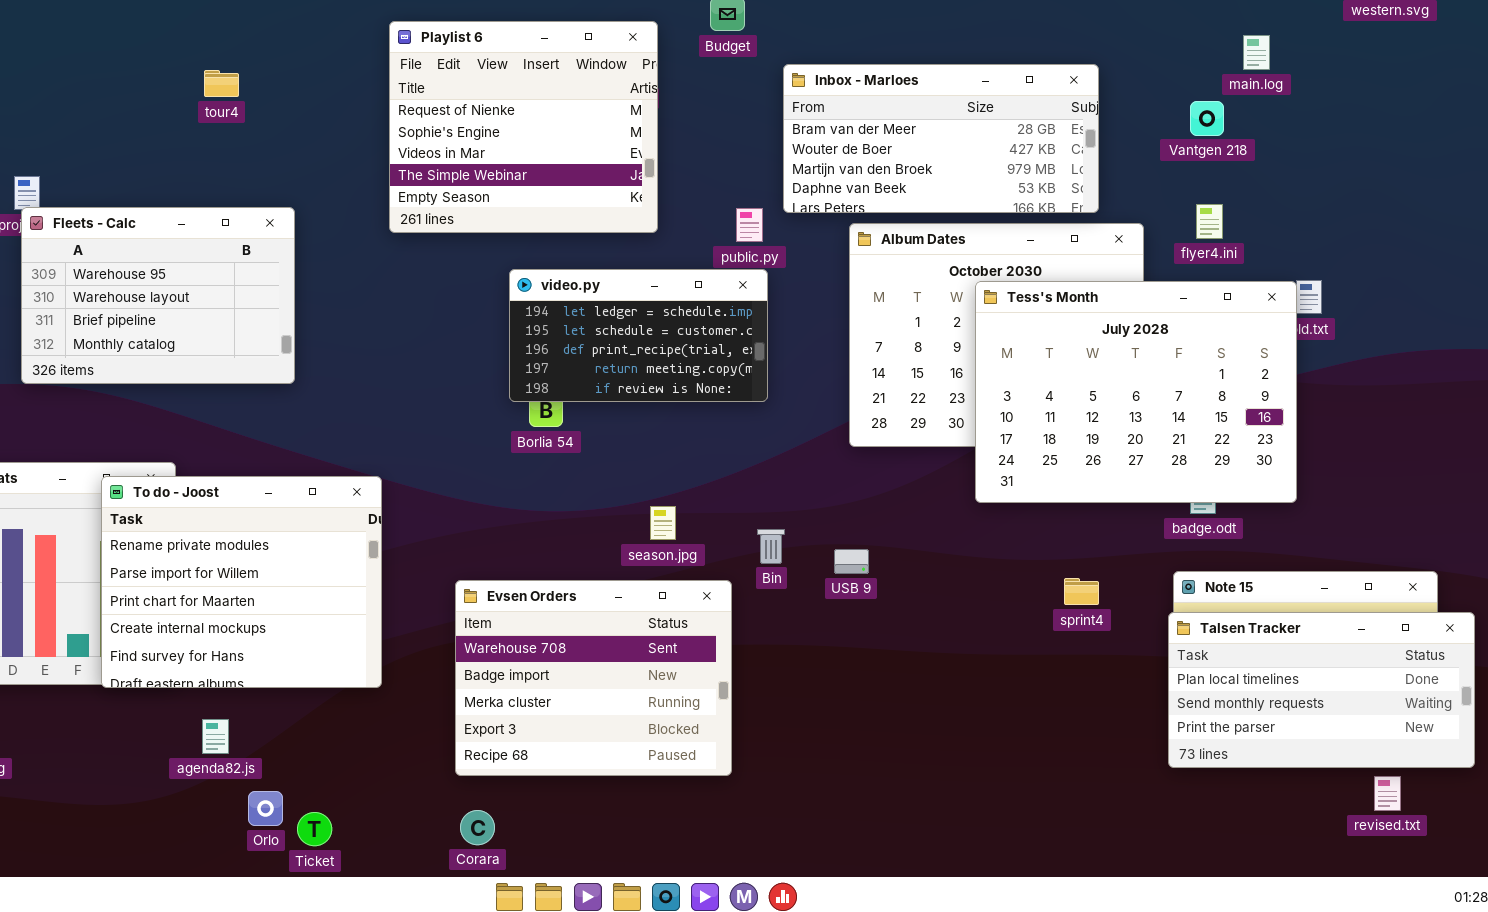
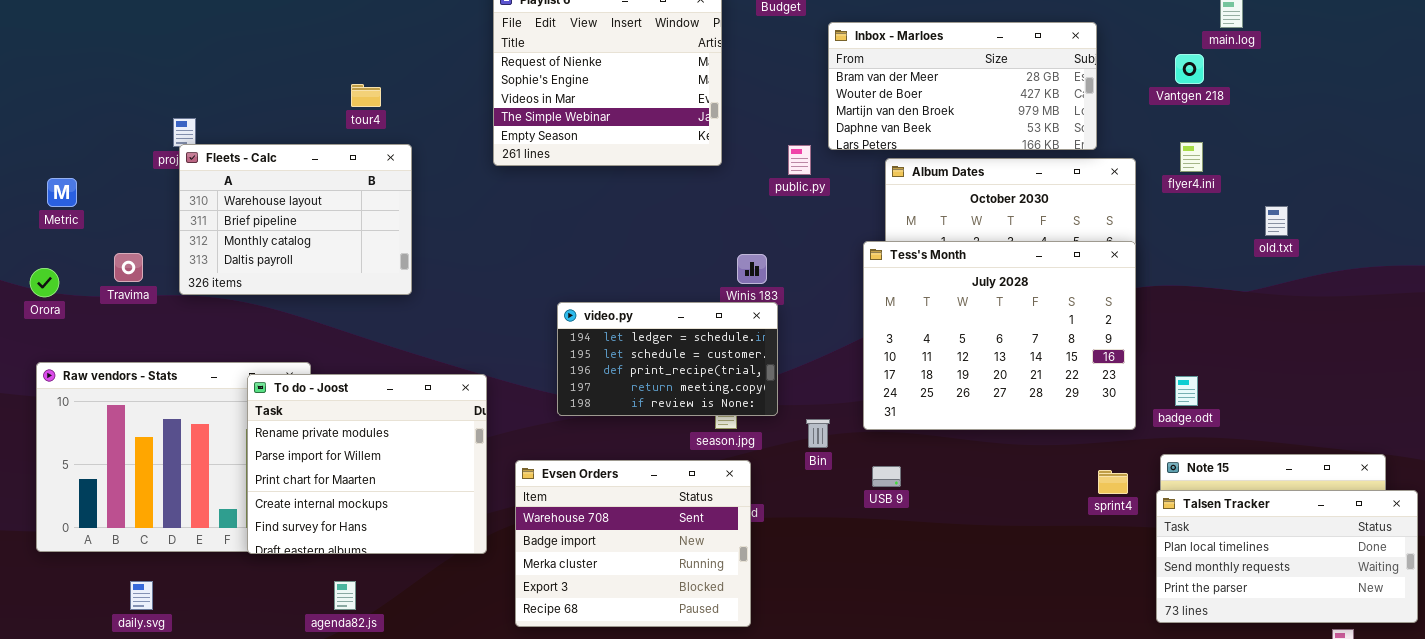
tour4: [204,70,239,97] -> [351,84,381,107], moved
Fleets - Calc: [21,207,295,384] -> [179,144,412,295], scrolled down 1 row
video.py: [509,269,768,402] -> [557,302,778,416], moved
Tess's Month: [975,281,1297,503] -> [863,241,1136,430], moved
USB 9: [834,549,869,574] -> [872,466,901,487], moved
sprint4: [1064,578,1099,605] -> [1098,470,1128,494], moved
Evsen Orders: [455,580,732,776] -> [515,460,751,627], moved

